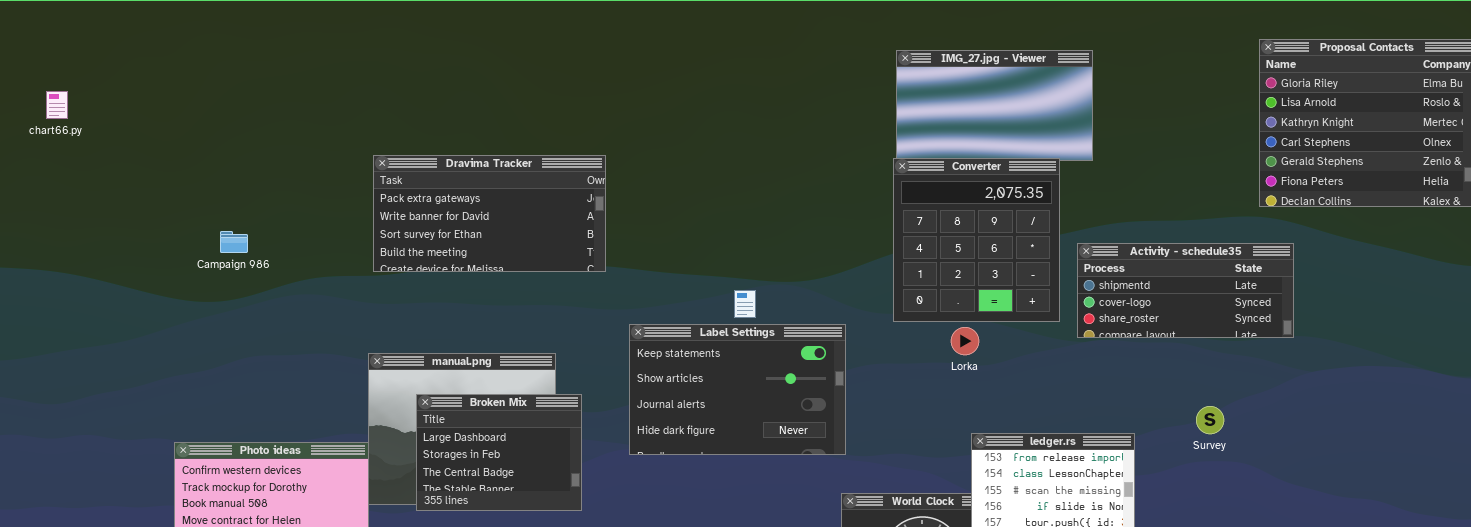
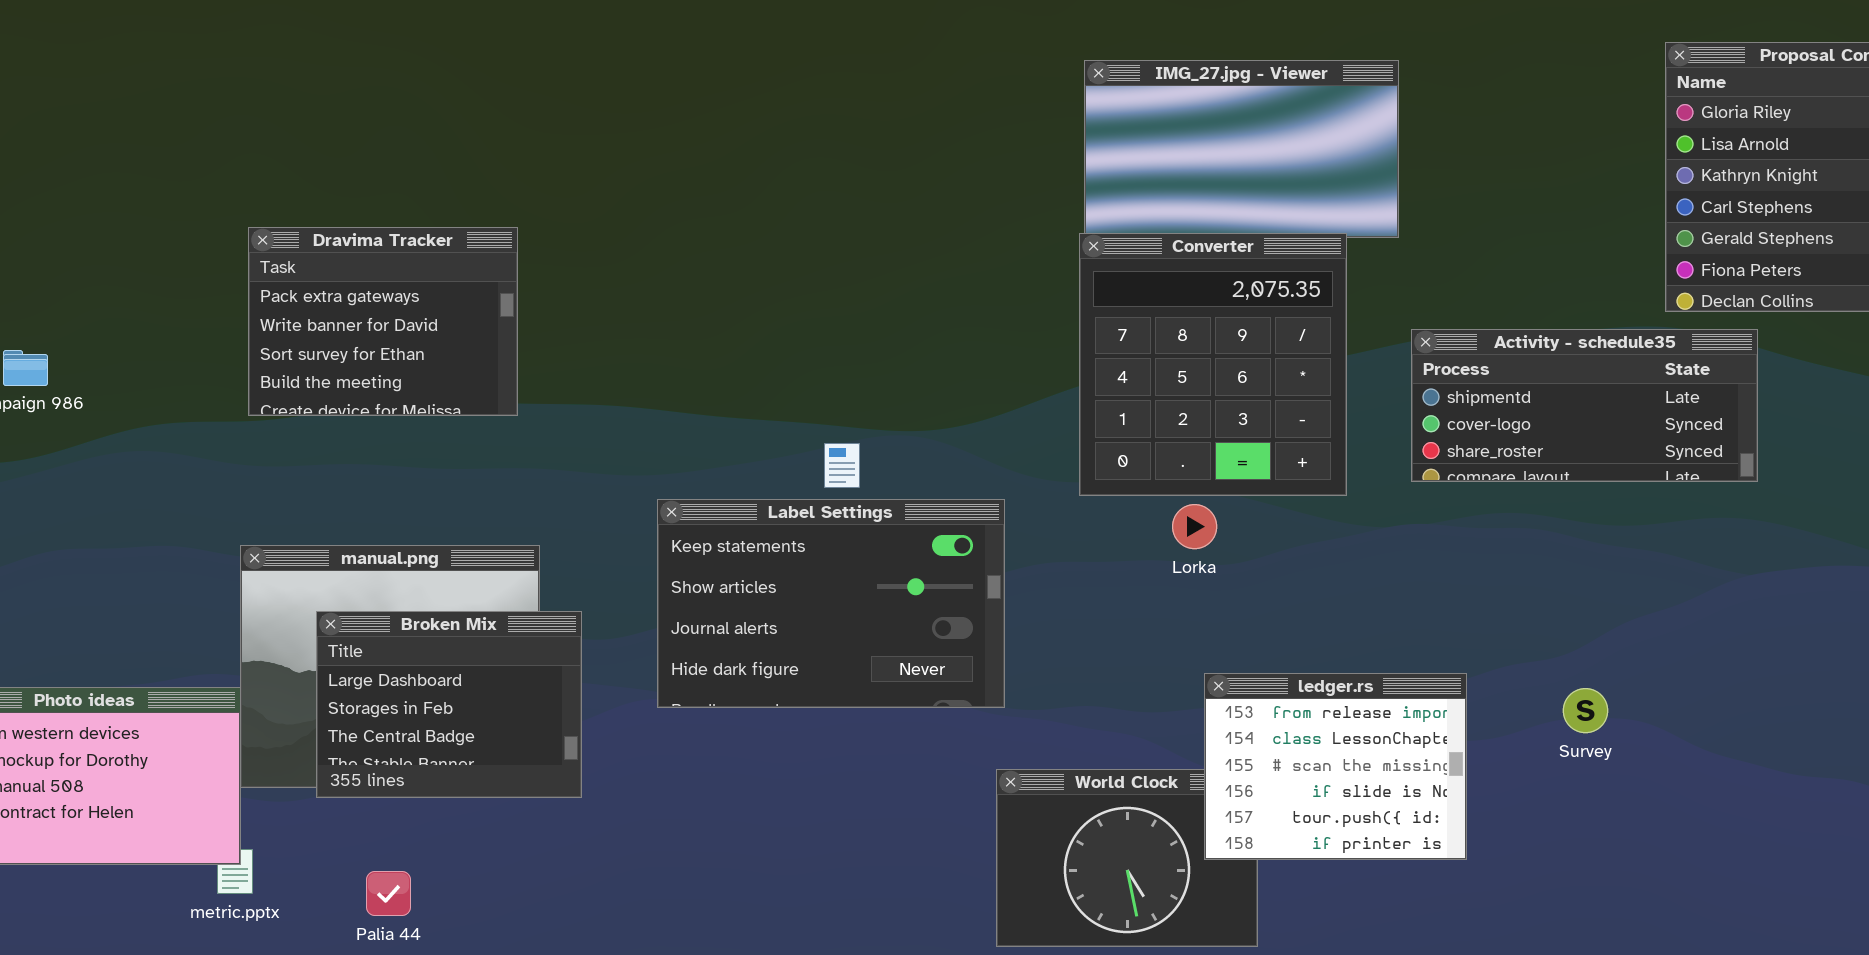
Dravima Tracker: [373,155,606,272] -> [248,227,518,416], resized
Activity - schedule35: [1077,243,1294,338] -> [1411,329,1758,482], moved
Survey: [1196,406,1224,434] -> [1563,688,1608,733], moved

